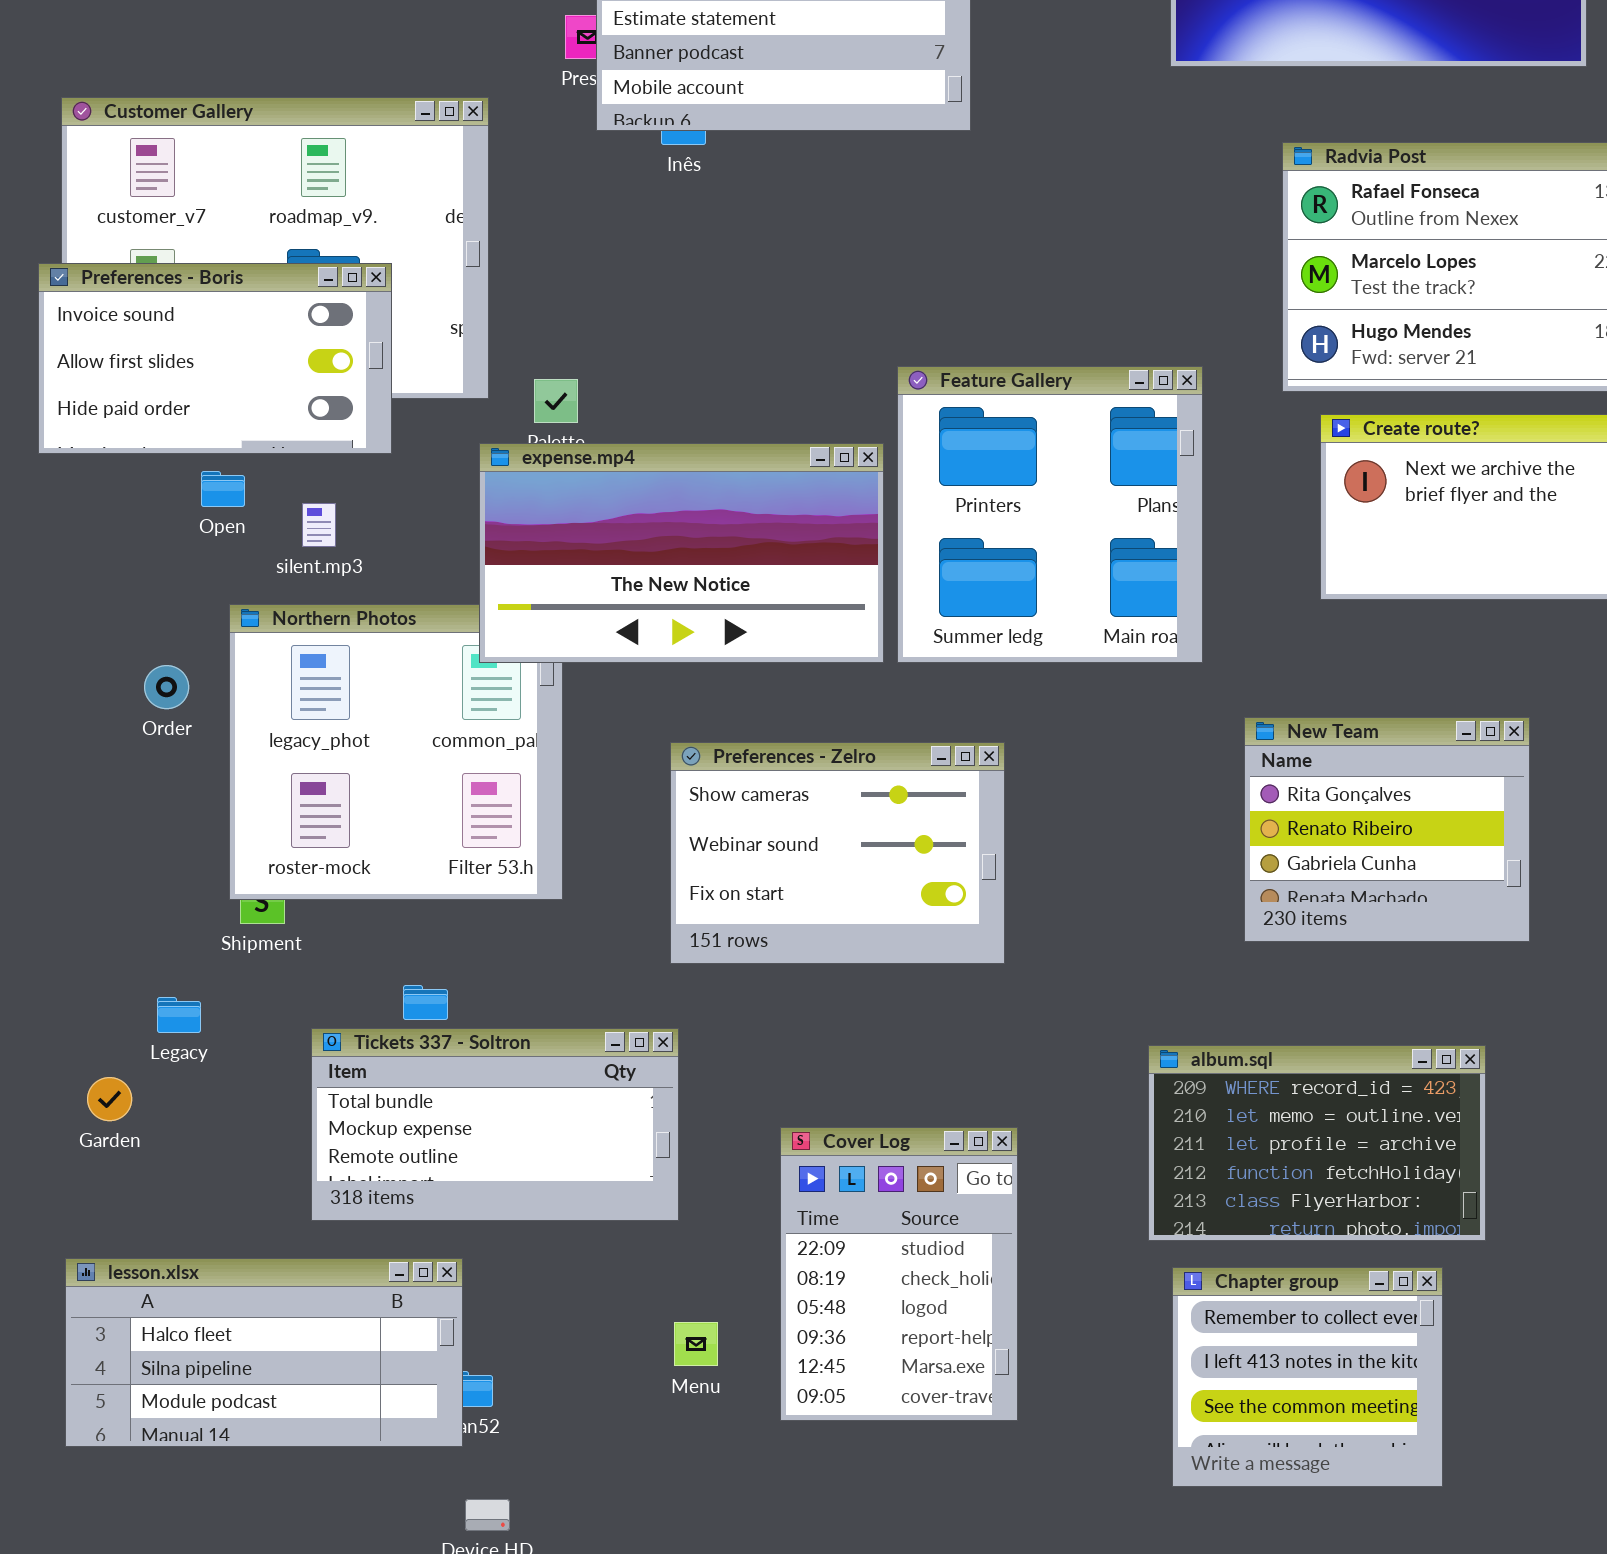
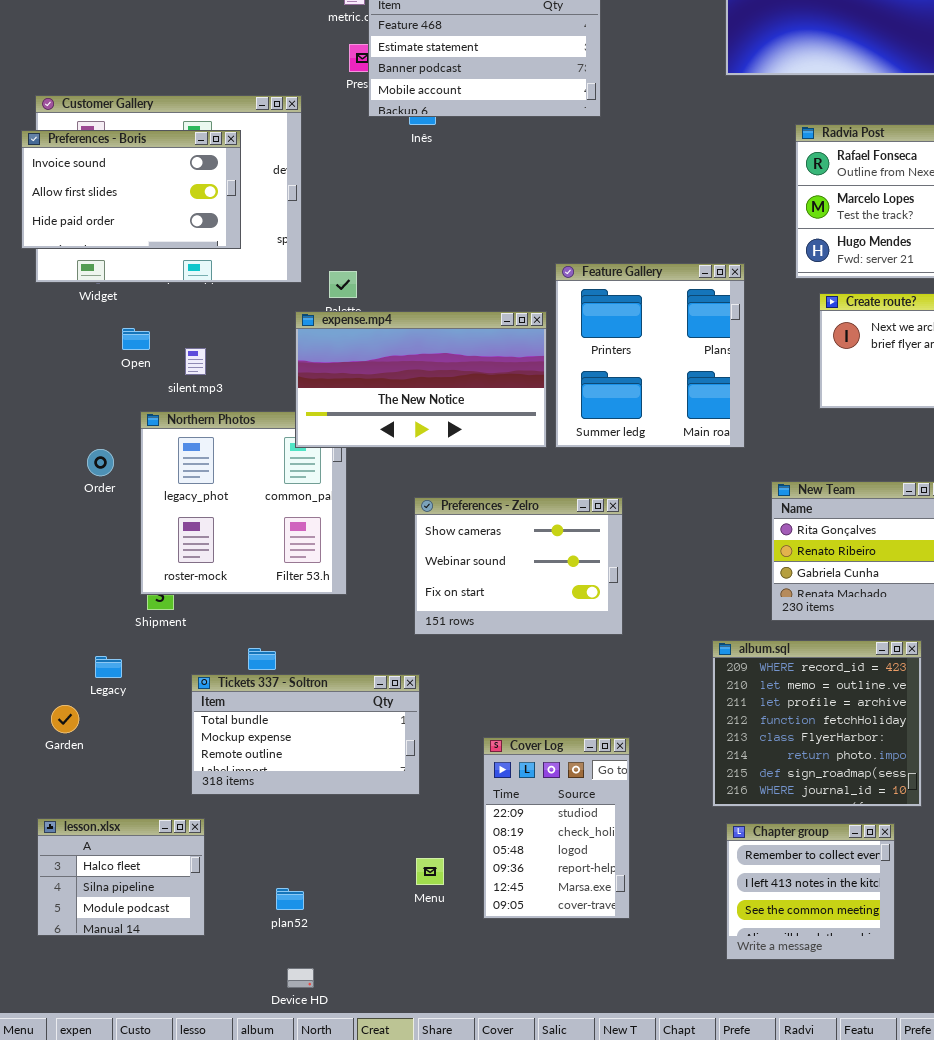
Preferences - Boris: [38,263,392,454] -> [21,130,241,249], moved
album.sql: [1148,1045,1486,1241] -> [712,640,922,807], resized
lesson.xlsx: [65,1258,463,1447] -> [37,818,205,936], resized

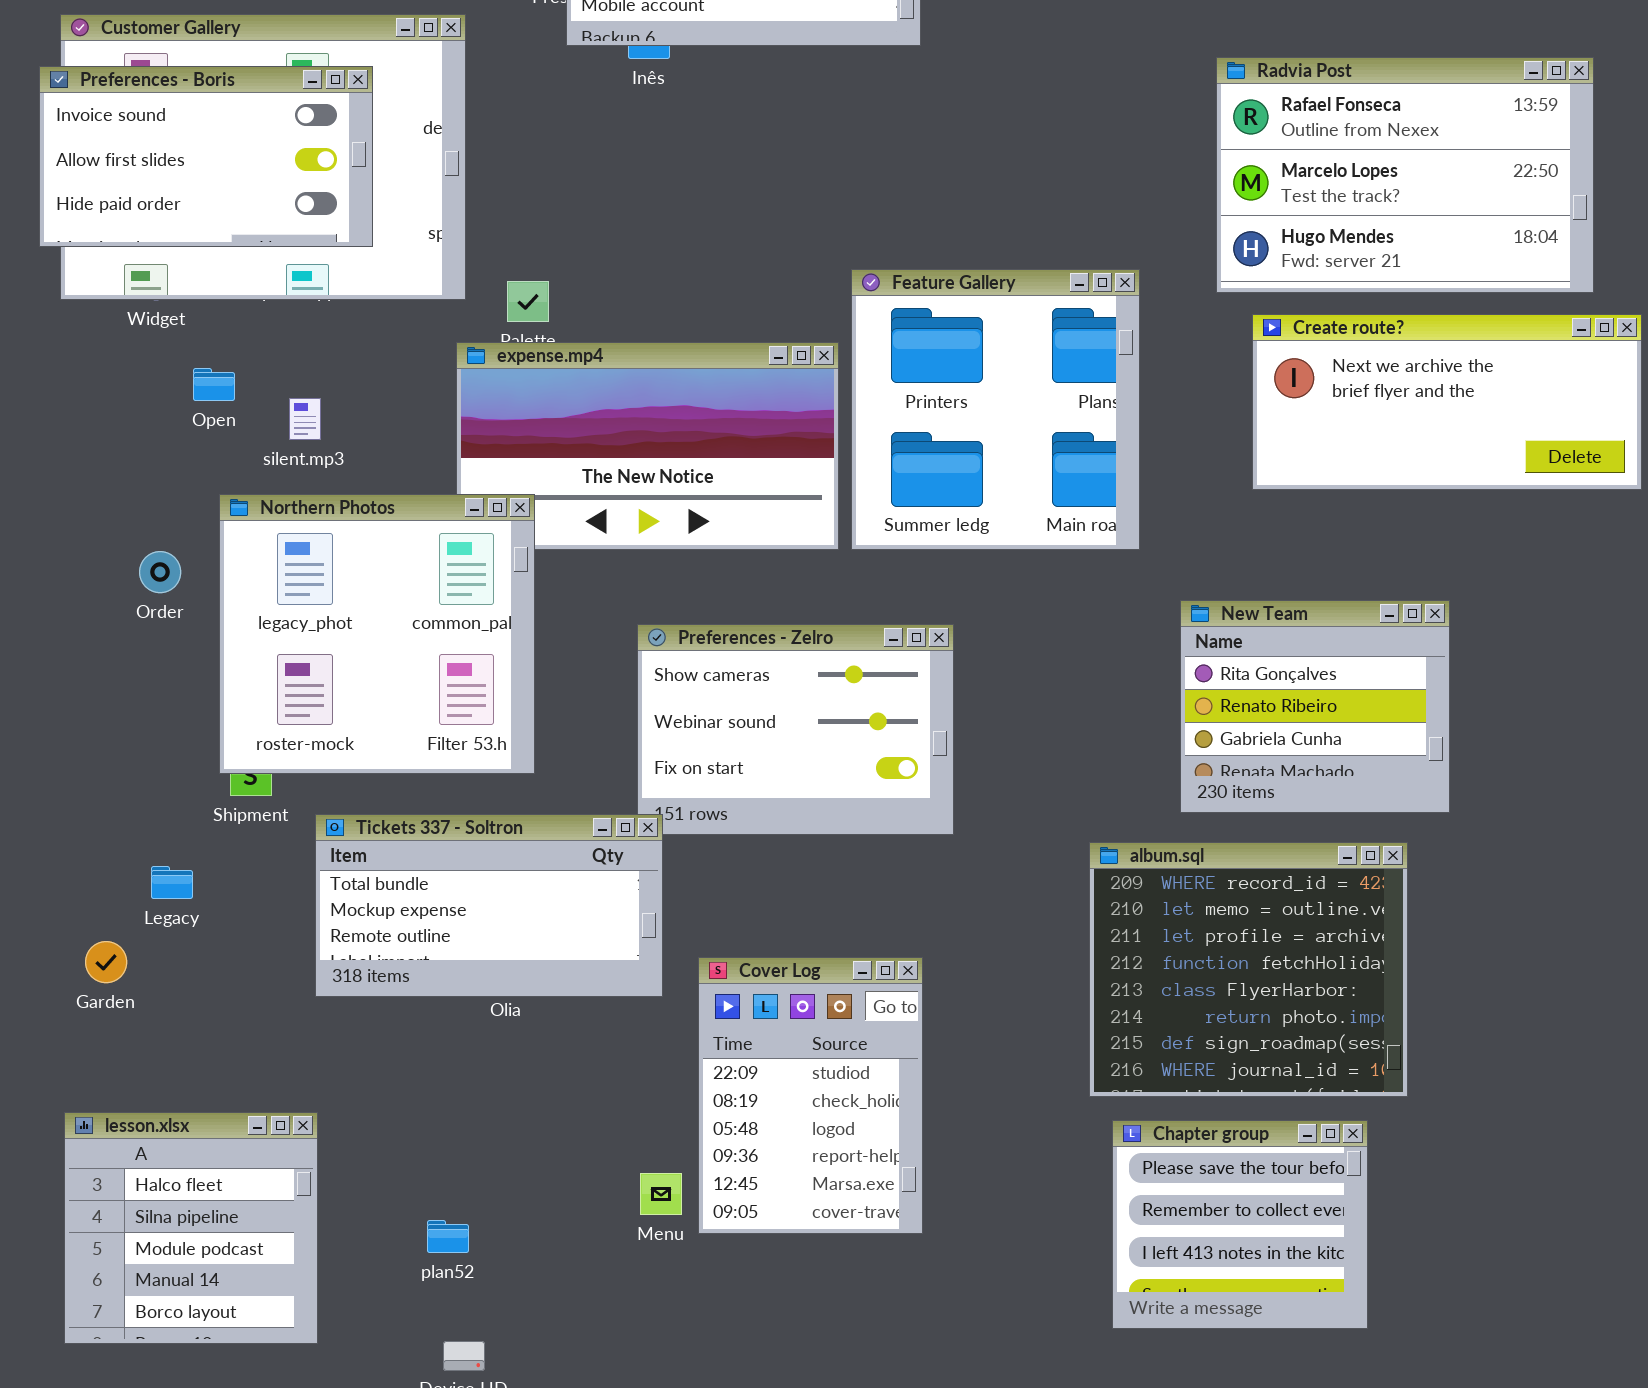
Northern Photos: [140,411,347,595] -> [219,494,535,774], raised
Tickets 337 - Soltron: [191,674,420,795] -> [315,814,663,997], moved
Cover Log: [483,737,630,919] -> [698,957,923,1234], moved
lesson.xlsx: [37,818,205,936] -> [64,1112,318,1344], resized
Chapter group: [726,823,895,960] -> [1112,1120,1368,1329], scrolled up 1 row

